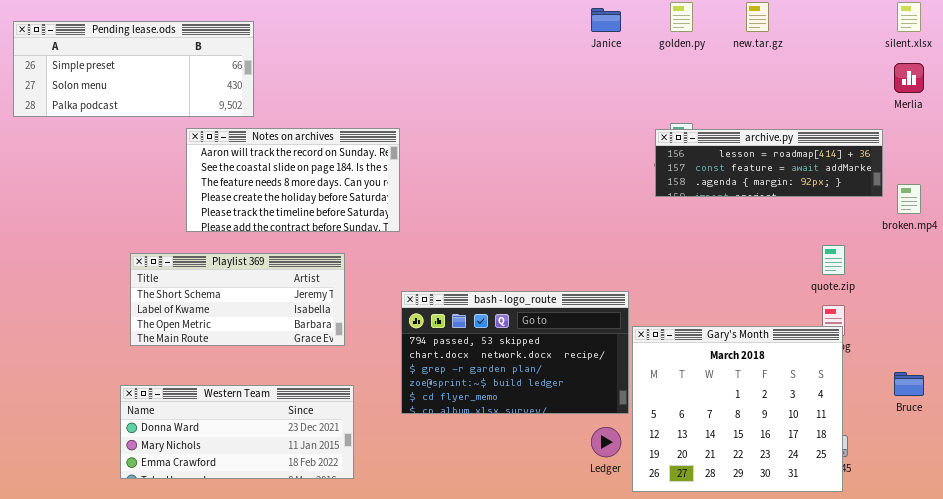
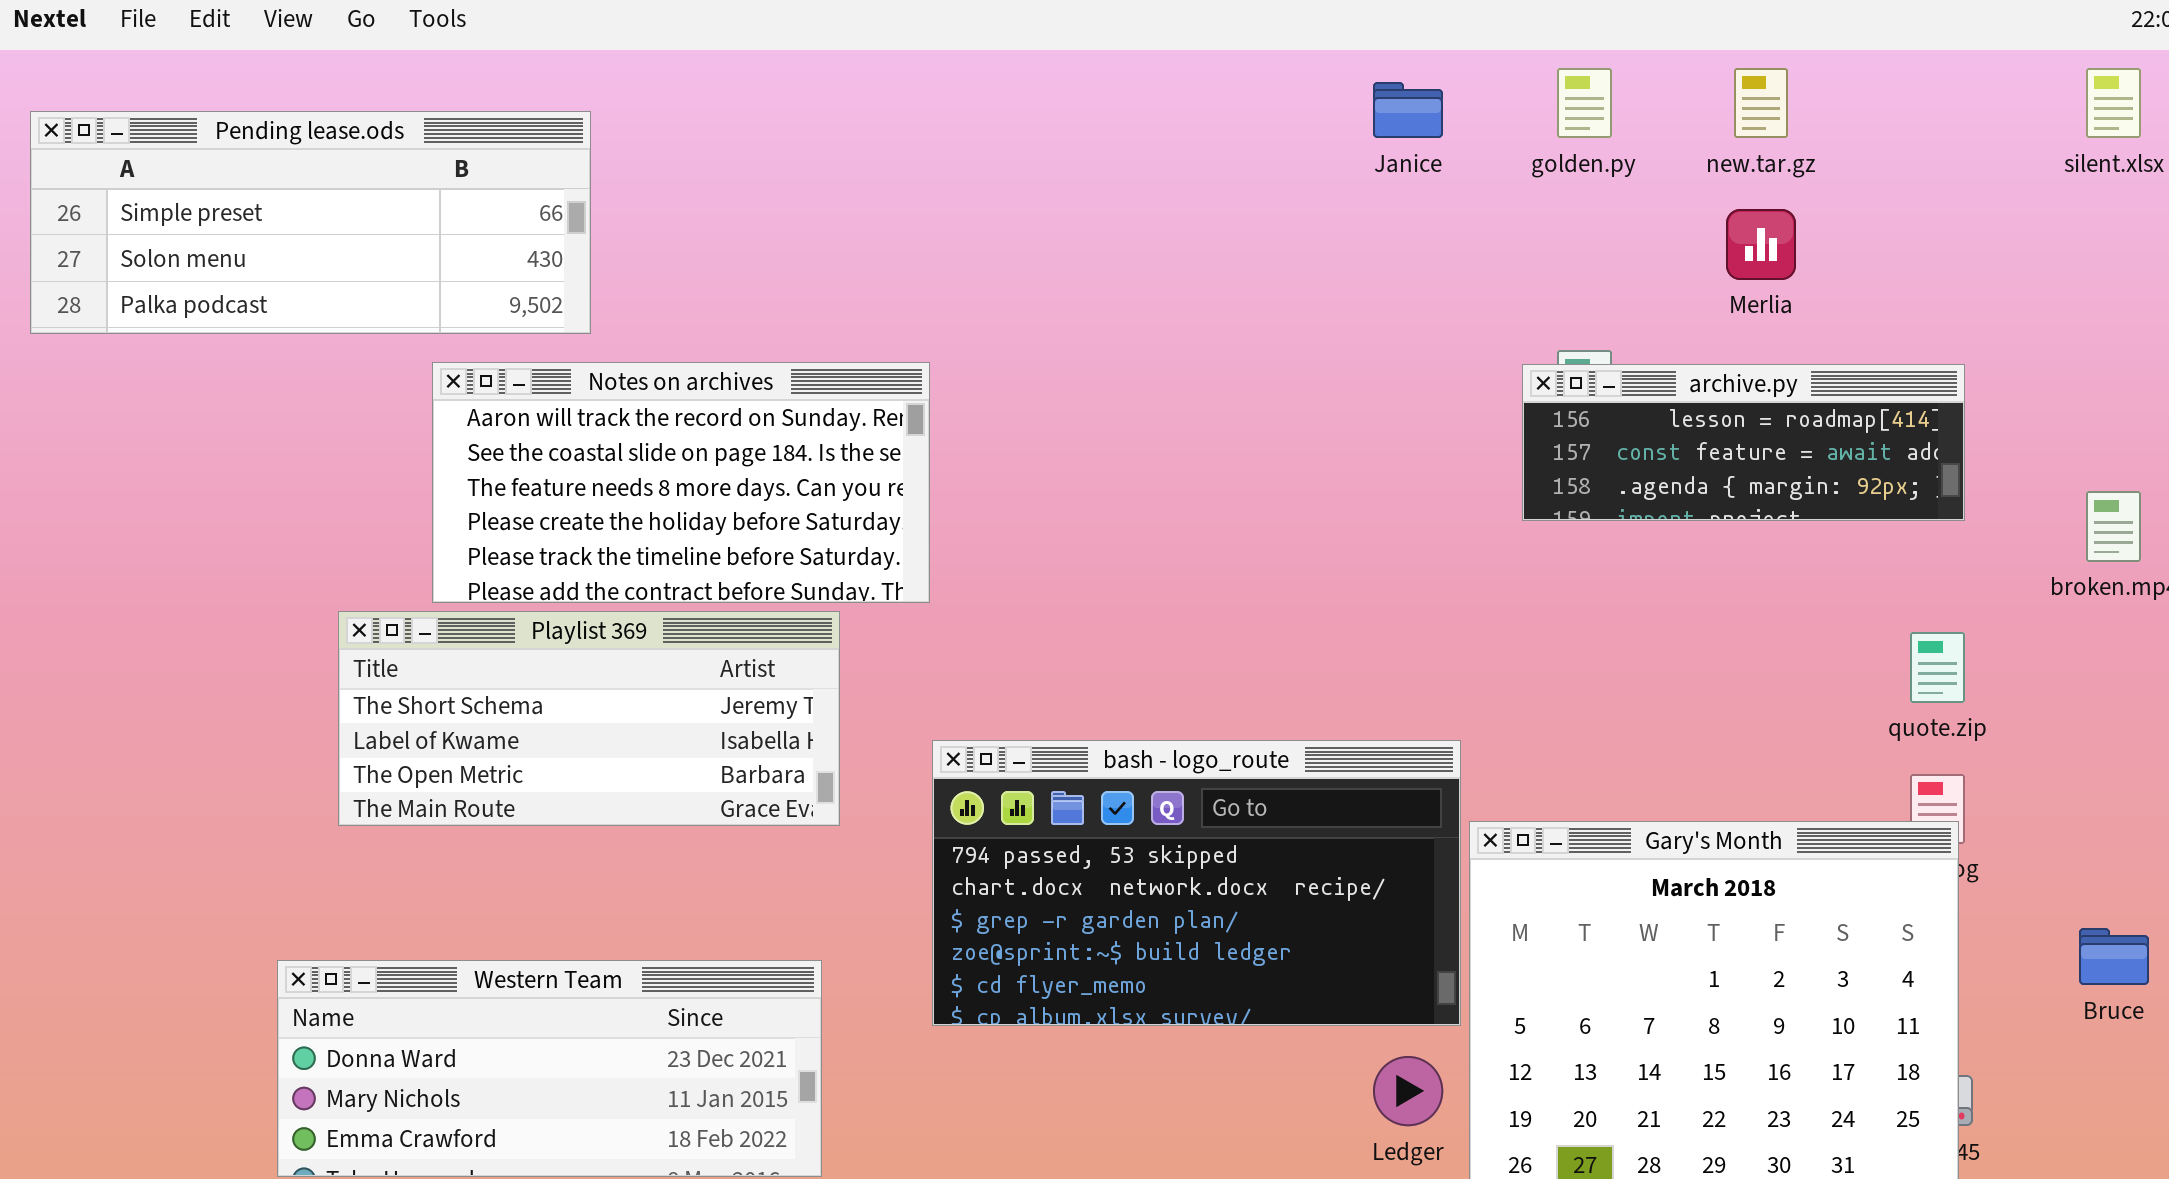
Merlia: [894,63,924,93] -> [1726,209,1796,280], moved
archive.py: [655,129,883,197] -> [1522,364,1965,521], resized
Playlist 369: [130,253,345,346] -> [338,611,840,826], moved

